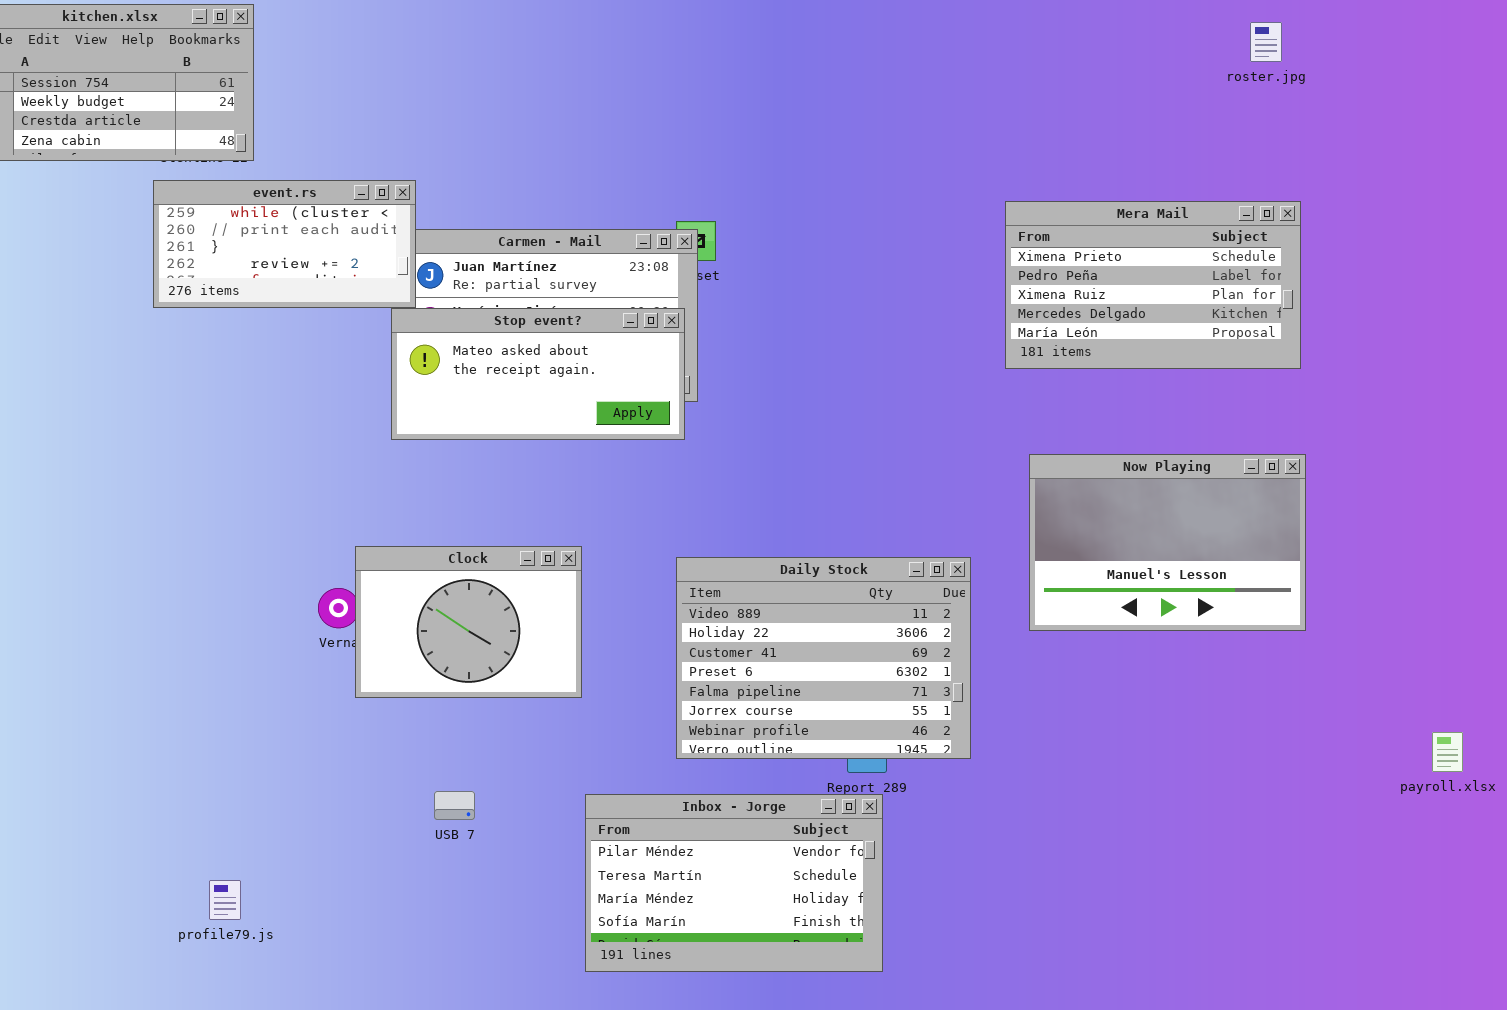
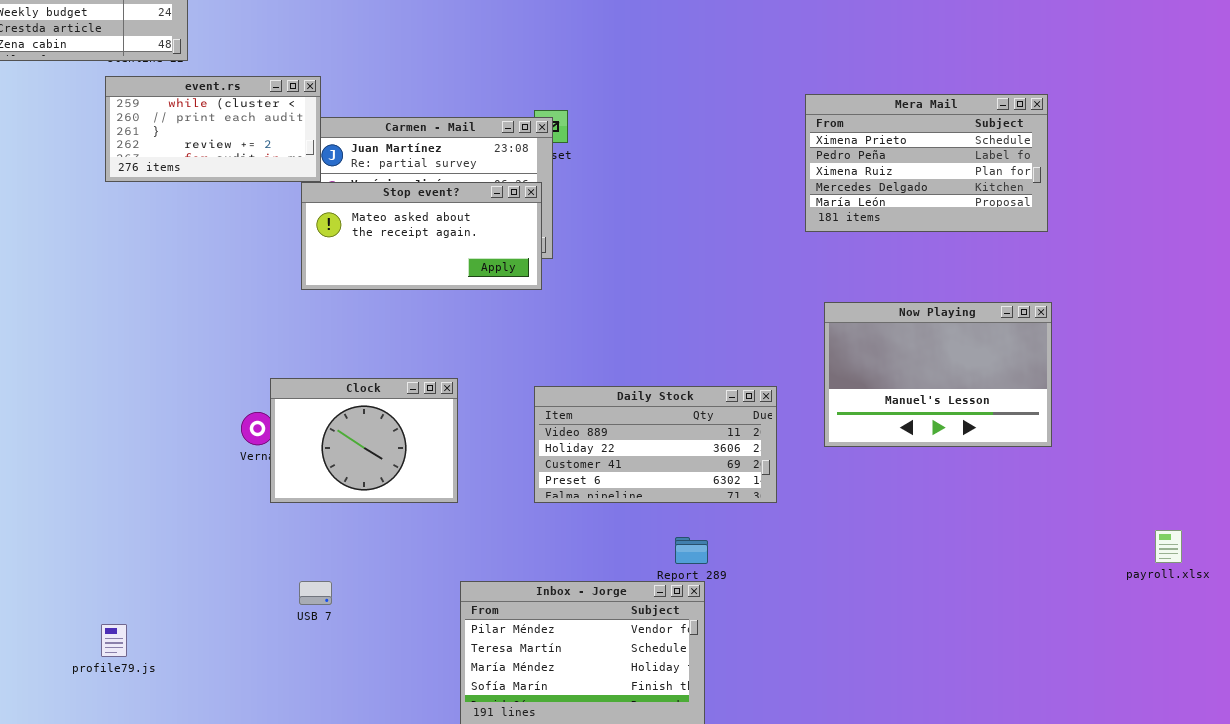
Daily Stock: [676,557,971,759] -> [534,386,777,503], resized
USB 7: [434,791,475,820] -> [299,581,332,605], moved
profile79.js: [209,880,241,920] -> [101,624,127,657], moved

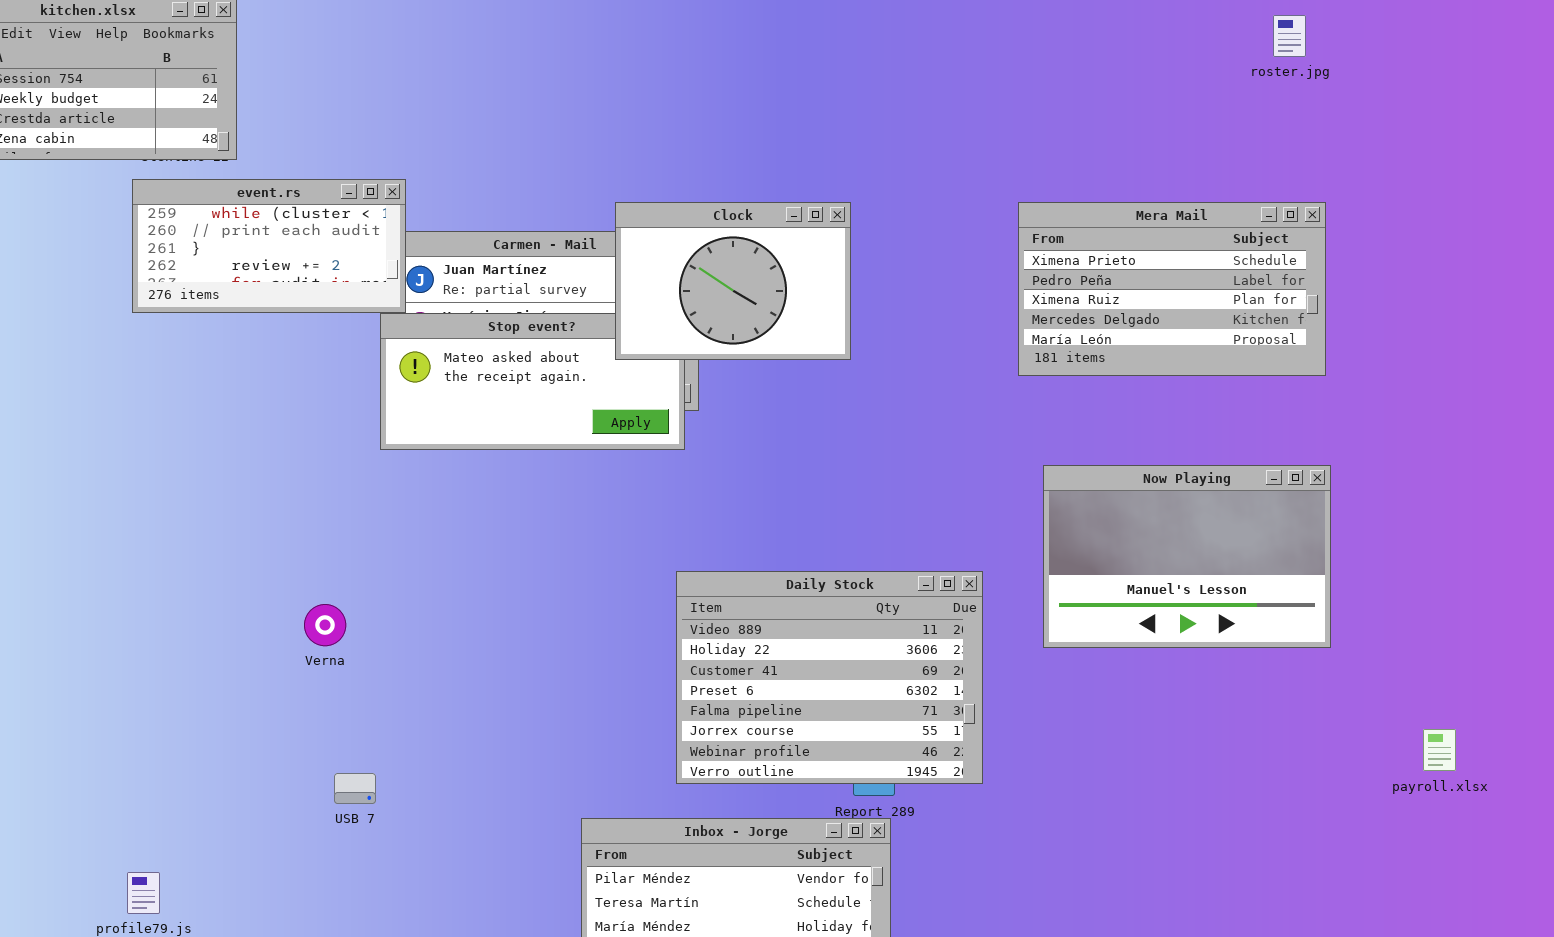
Clock: [270,378,458,503] -> [615,202,851,360], moved
Daily Stock: [534,386,777,503] -> [676,571,983,784], resized
payroll.xlsx: [1155,530,1182,563] -> [1423,729,1456,771], moved
USB 7: [299,581,332,605] -> [334,773,376,804], moved

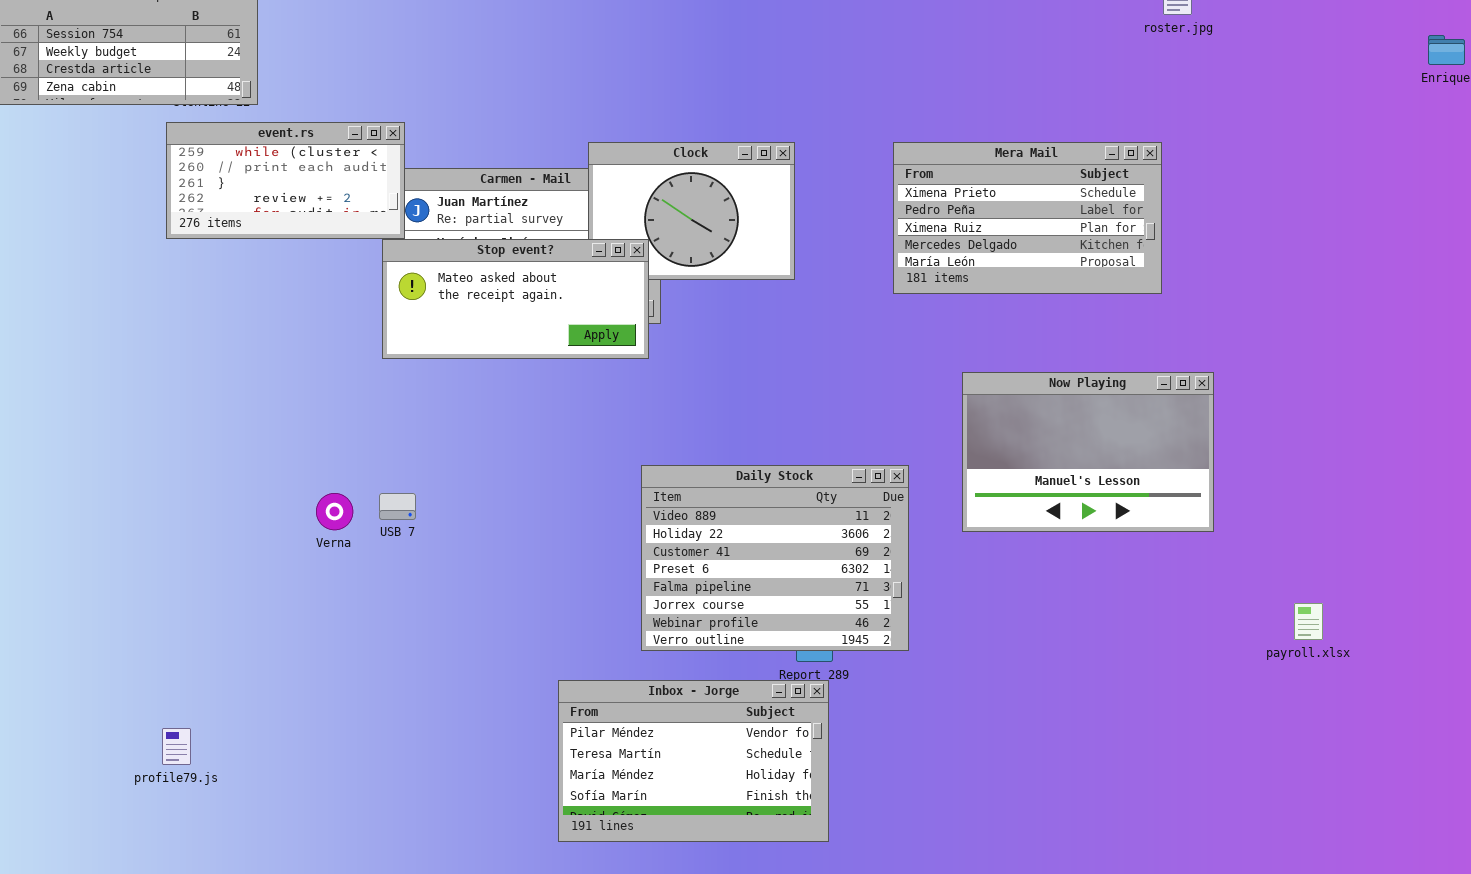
Mera Mail: [1018,202,1326,376] -> [893,142,1162,294], moved
Stop event?: [380,313,685,450] -> [382,239,649,359], raised
USB 7: [334,773,376,804] -> [379,493,416,520], moved

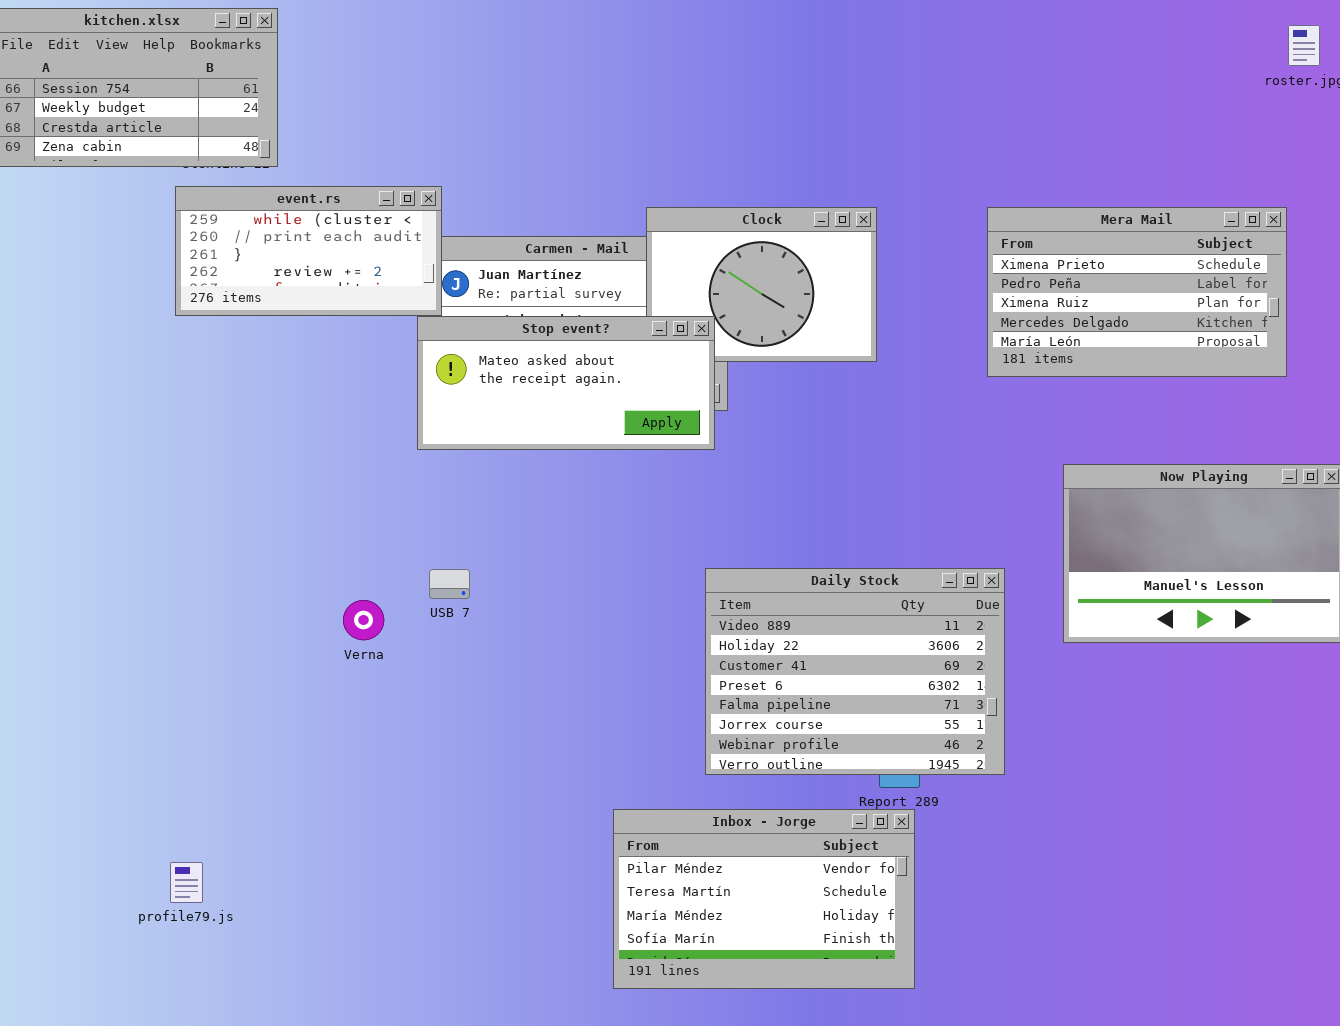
USB 7: [379,493,416,520] -> [429,569,470,599], moved

